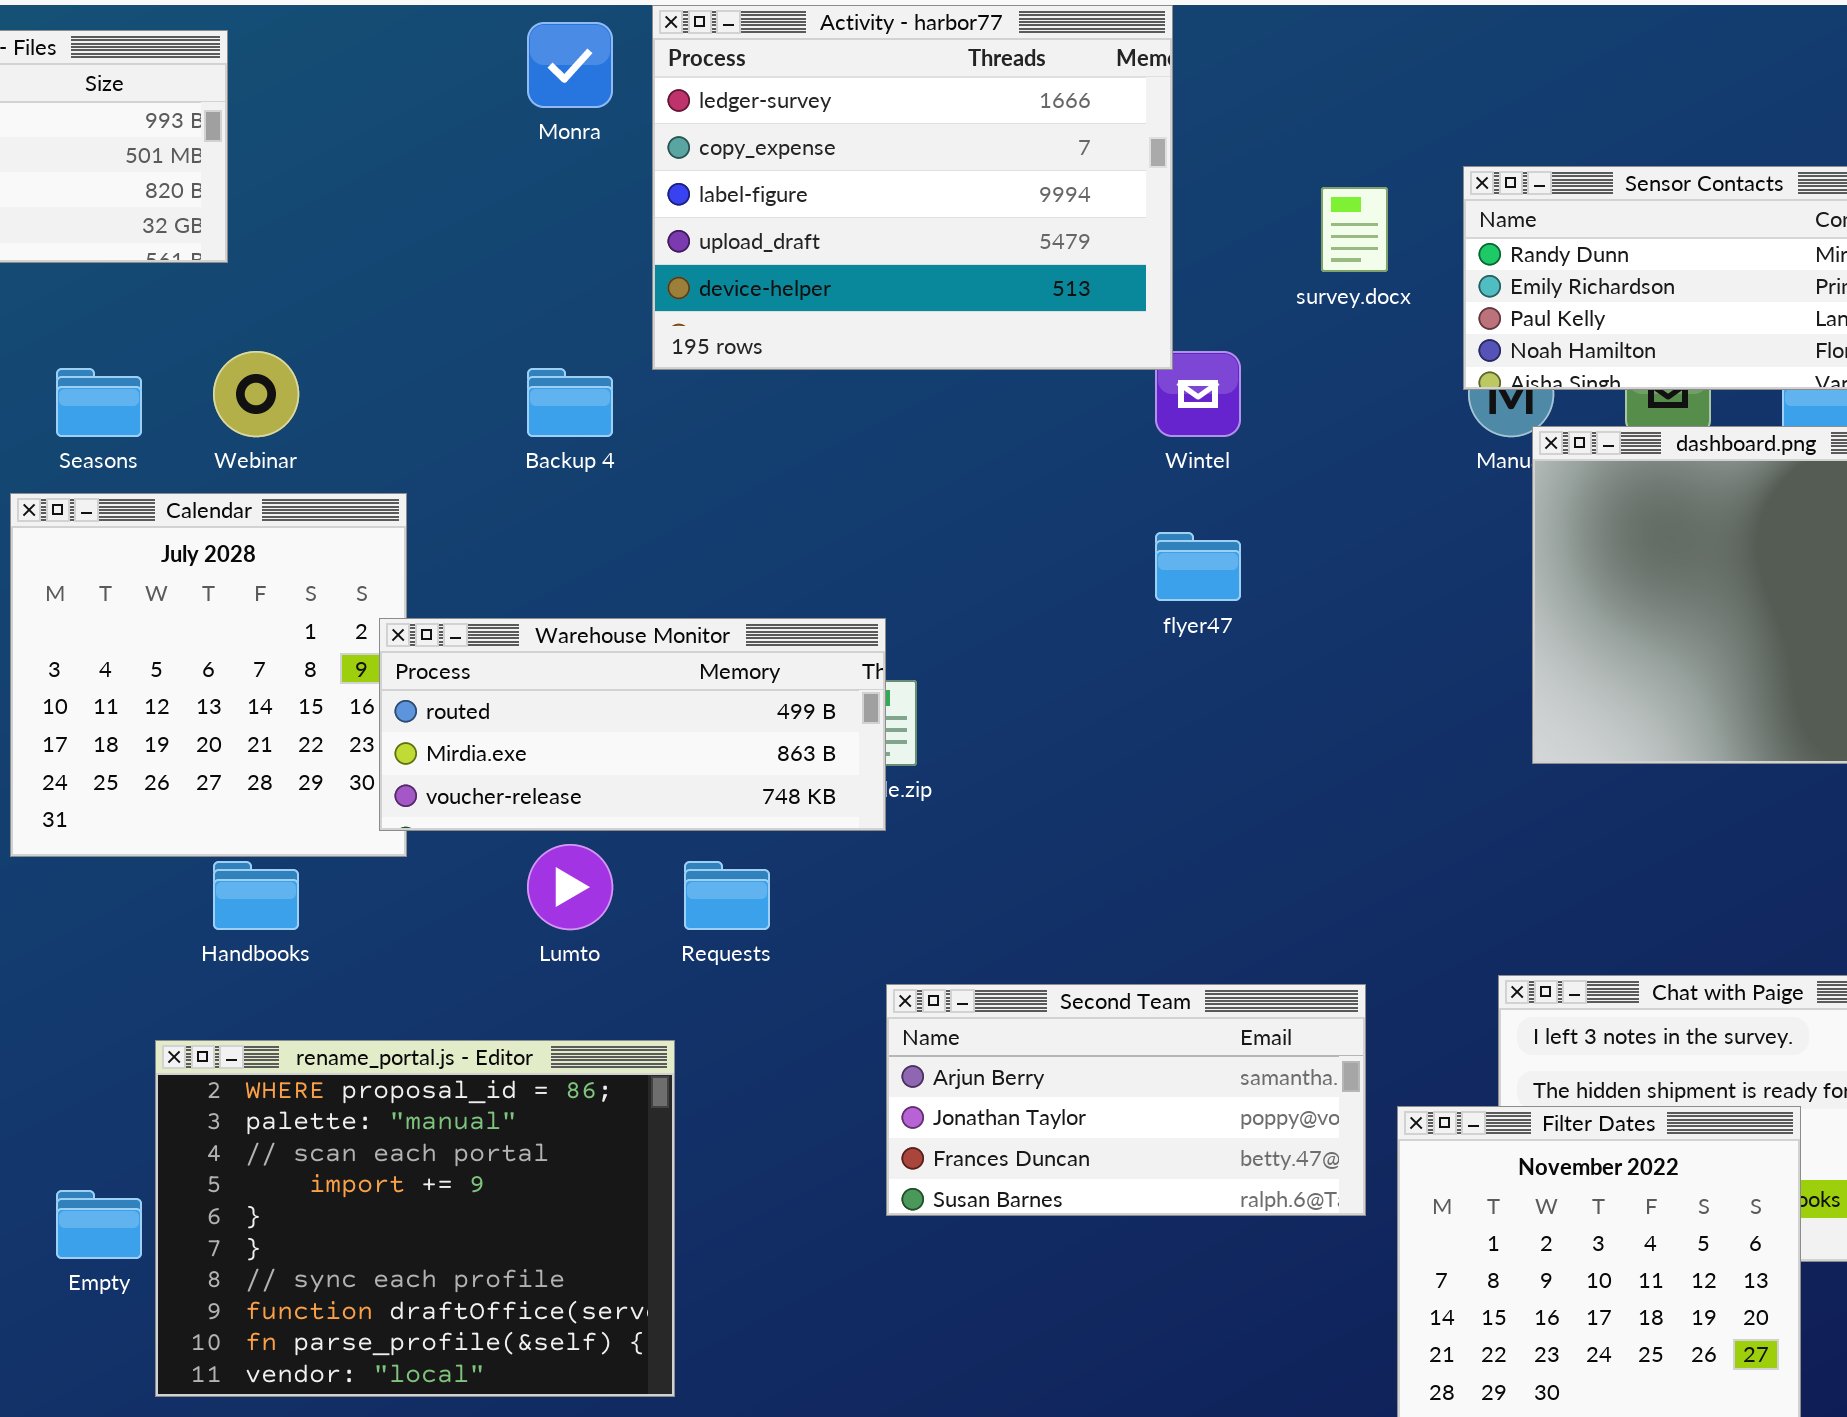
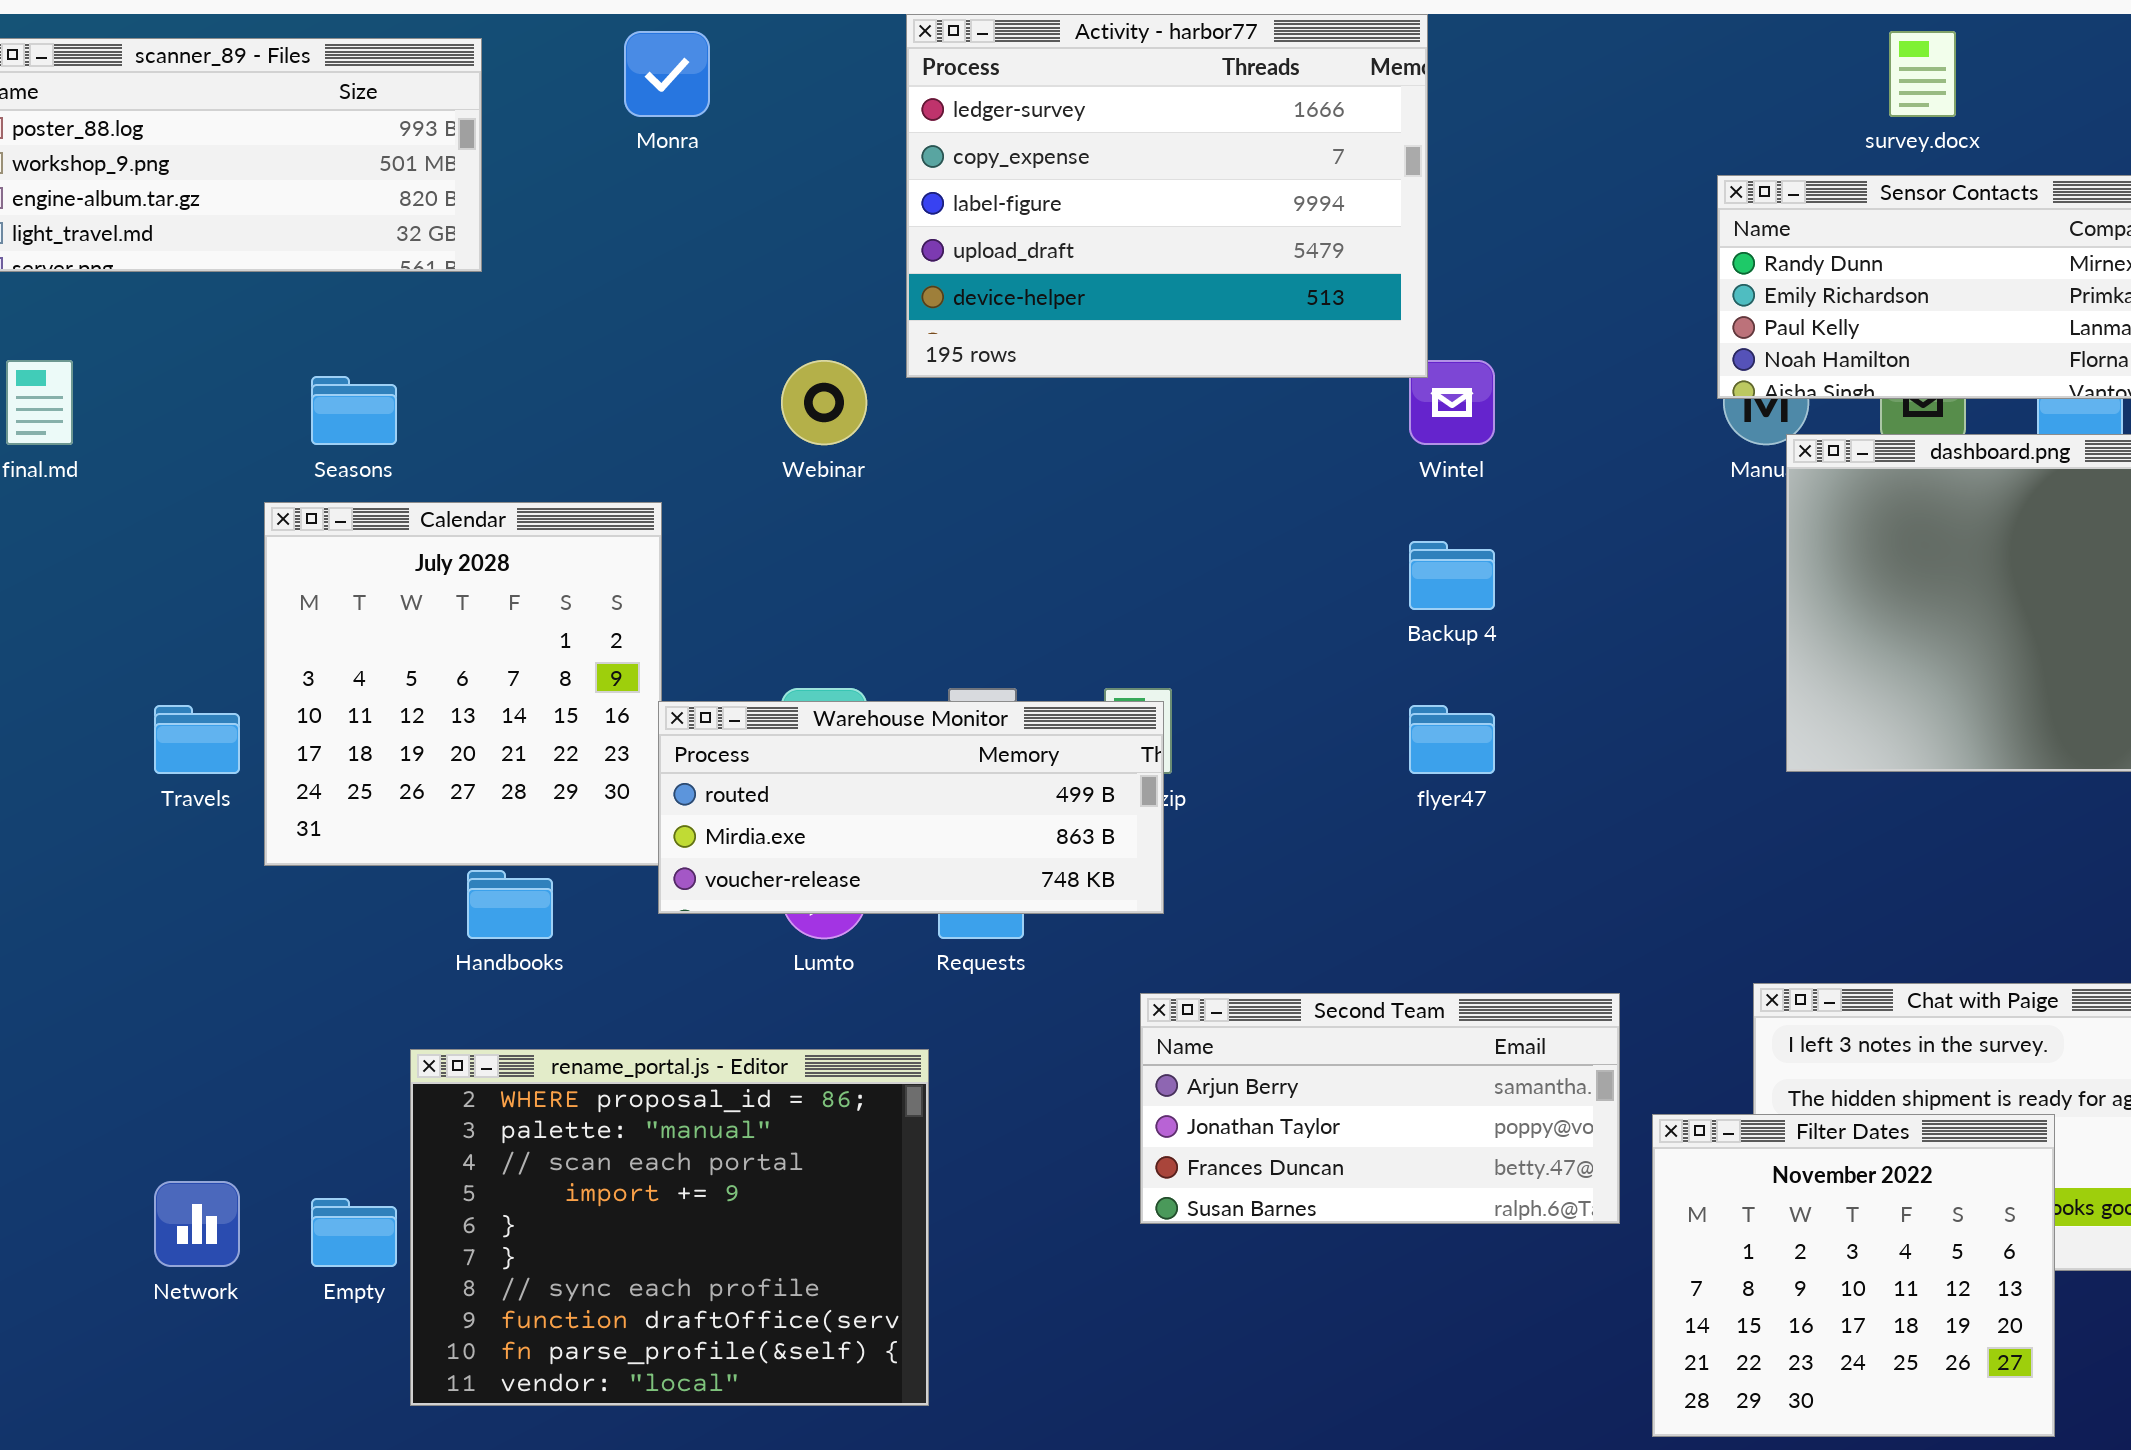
Monra: [527,22,613,108] -> [624,31,710,117], moved
survey.docx: [1321,187,1388,272] -> [1889,31,1956,117], moved
Webinar: [213,351,299,437] -> [781,360,867,445], moved
Backup 4: [527,368,613,437] -> [1409,541,1495,610], moved
flyer47: [1155,532,1241,601] -> [1409,705,1495,774], moved
Warehouse Monitor: [379,618,886,831] -> [658,701,1164,914], moved

